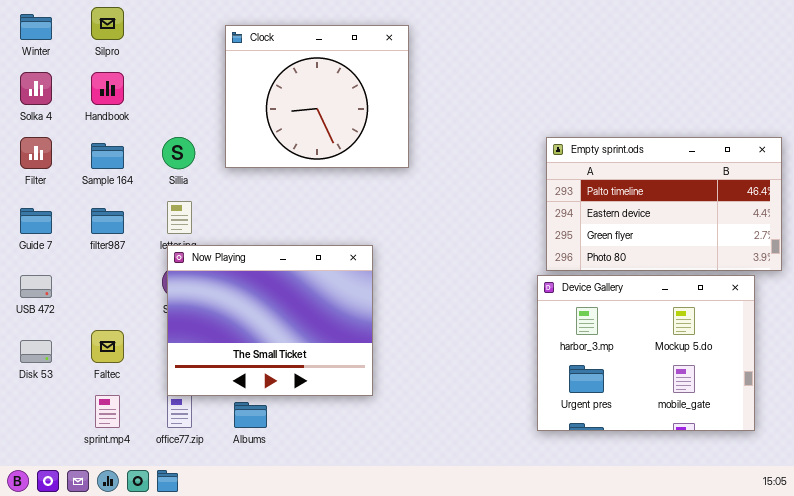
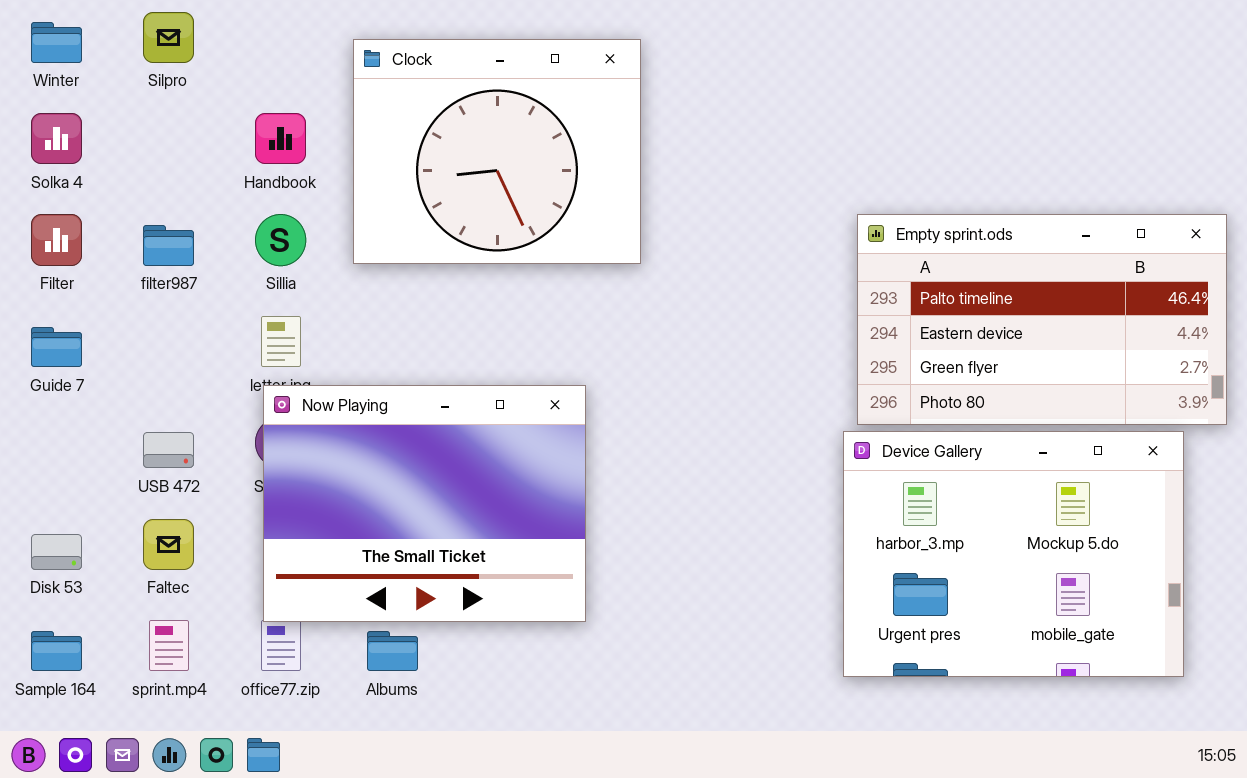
Handbook: [91,72,124,105] -> [255,113,306,164], moved
Sample 164: [91,143,124,169] -> [31,631,82,671], moved
filter987: [91,208,124,234] -> [143,225,194,266], moved
USB 472: [20,275,52,298] -> [143,432,194,468], moved

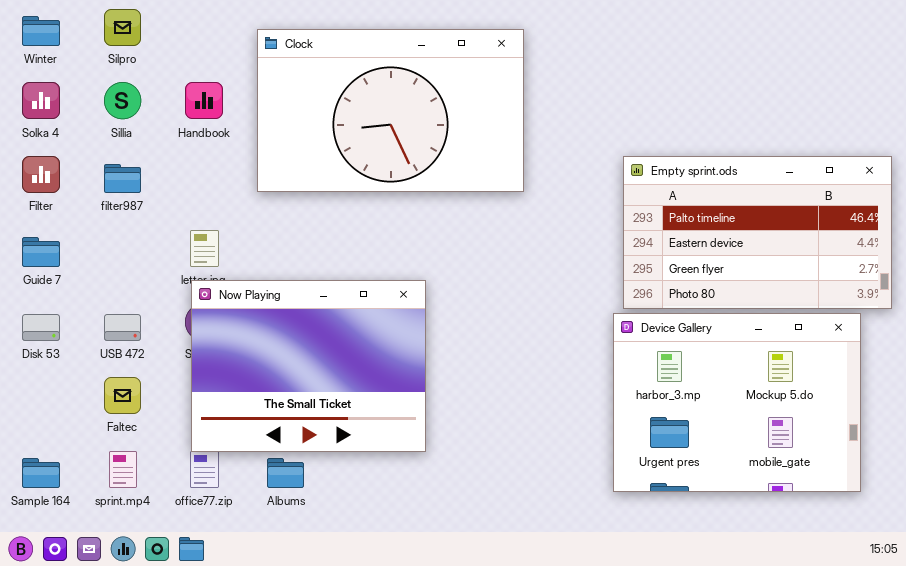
Clock: [353,39,641,264] -> [257,29,524,192], resized
Sillia: [255,214,306,266] -> [104,82,141,119], moved
Disk 53: [31,534,82,570] -> [22,314,60,341], moved

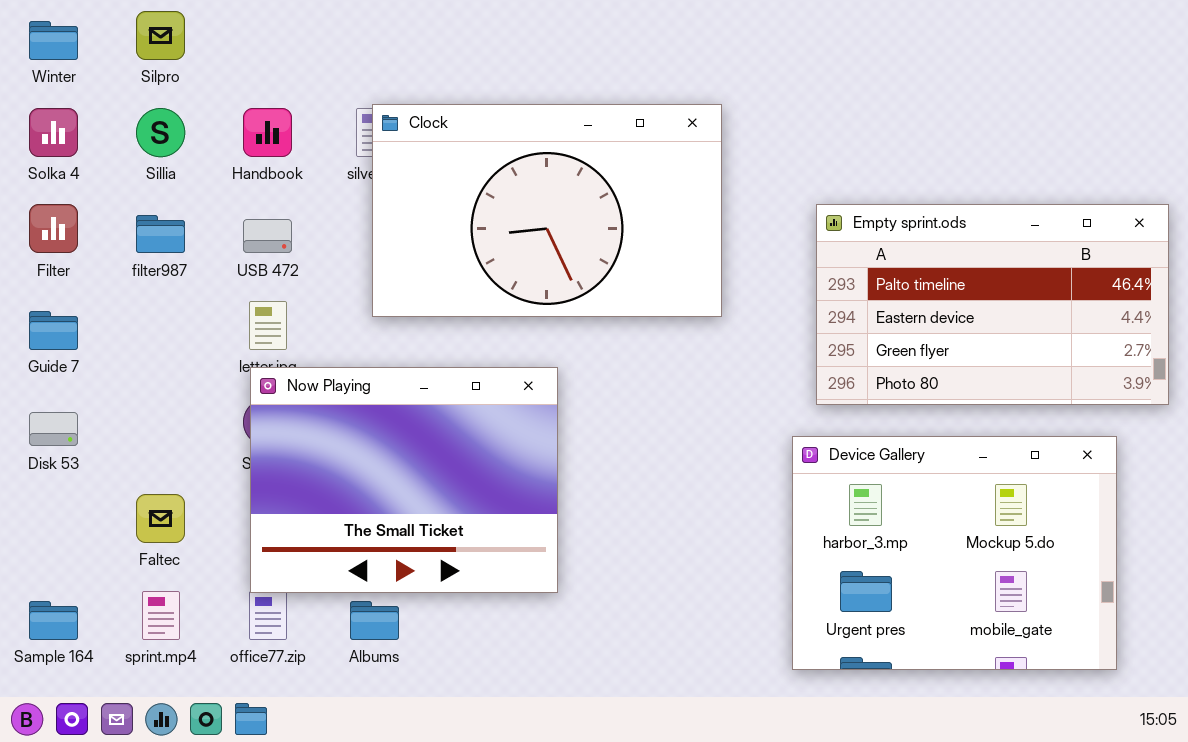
Clock: [257,29,524,192] -> [372,104,722,317], moved
Device Gallery: [613,313,861,492] -> [792,436,1117,670], moved
USB 472: [104,314,141,341] -> [243,219,292,253], moved

